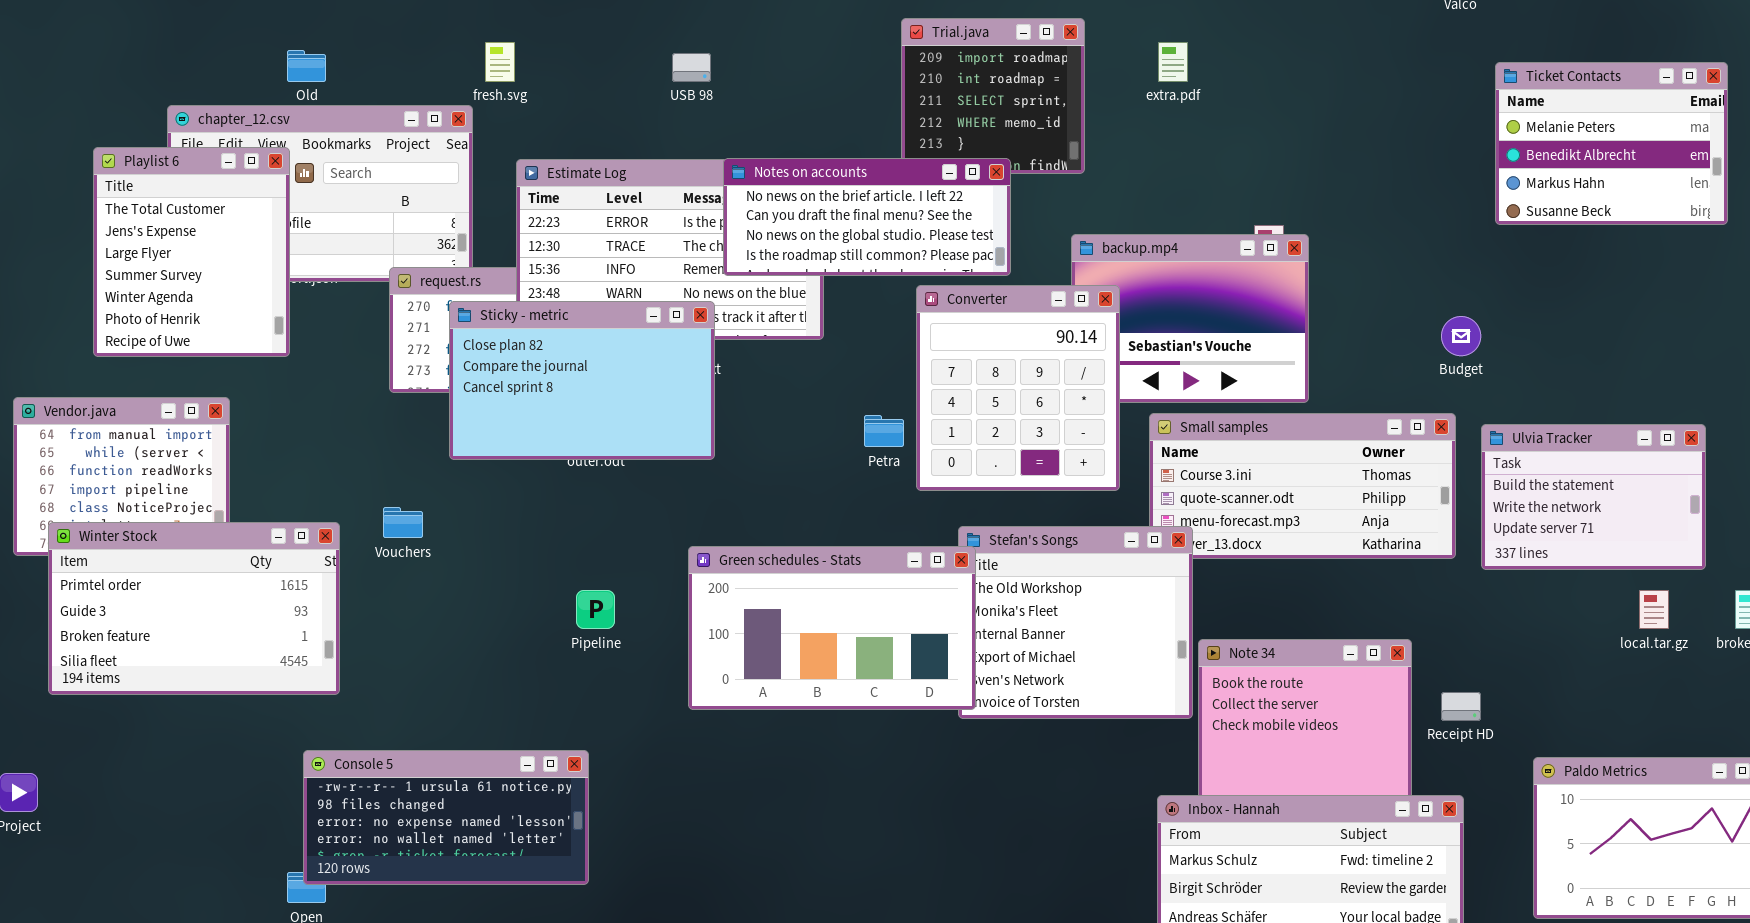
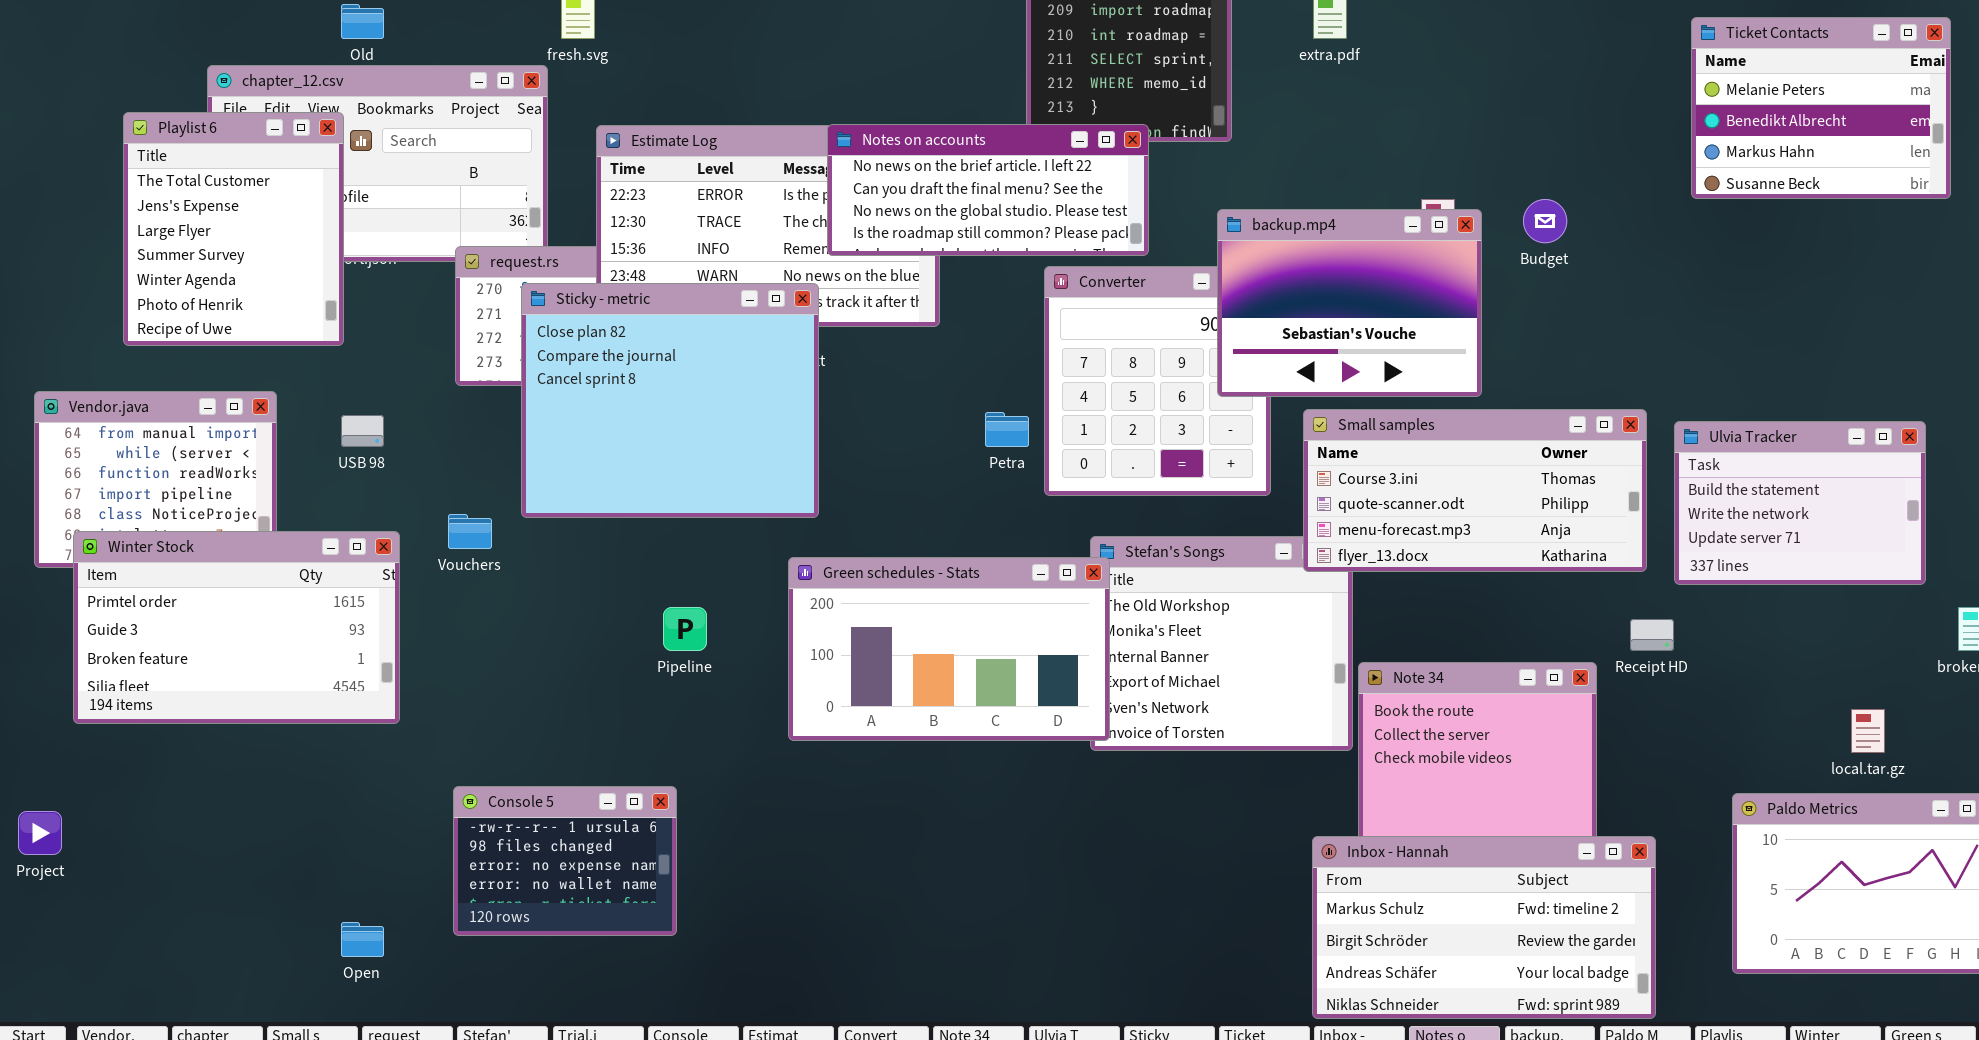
USB 98: [672,53,711,82] -> [341,415,384,447], moved
backup.mp4: [1071,234,1309,403] -> [1217,209,1482,397], raised
Sticky - metric: [449,301,715,460] -> [521,283,819,518], resized
Budget: [1441,316,1481,356] -> [1523,199,1567,243], moved
Small samples: [1149,413,1456,559] -> [1303,409,1647,572], raised
local.tar.gz: [1639,590,1669,629] -> [1851,709,1885,753], moved
Receipt HD: [1441,692,1481,721] -> [1630,619,1674,651], moved
Console 5: [303,750,589,885] -> [453,786,677,936], resized

